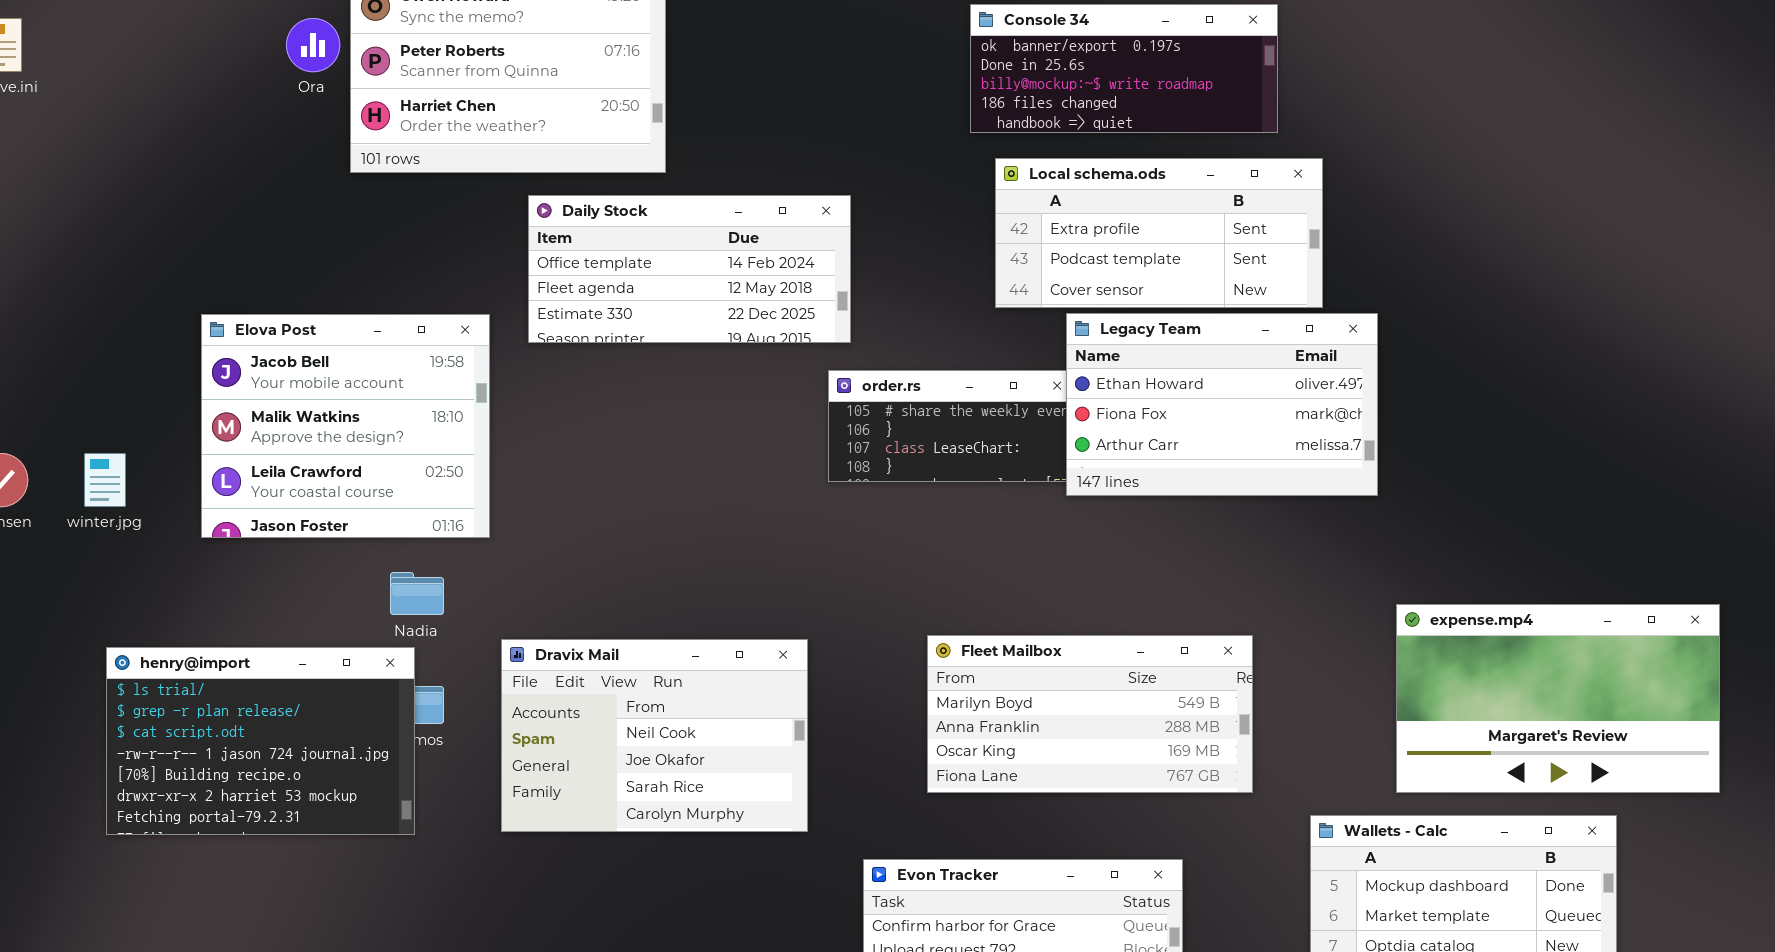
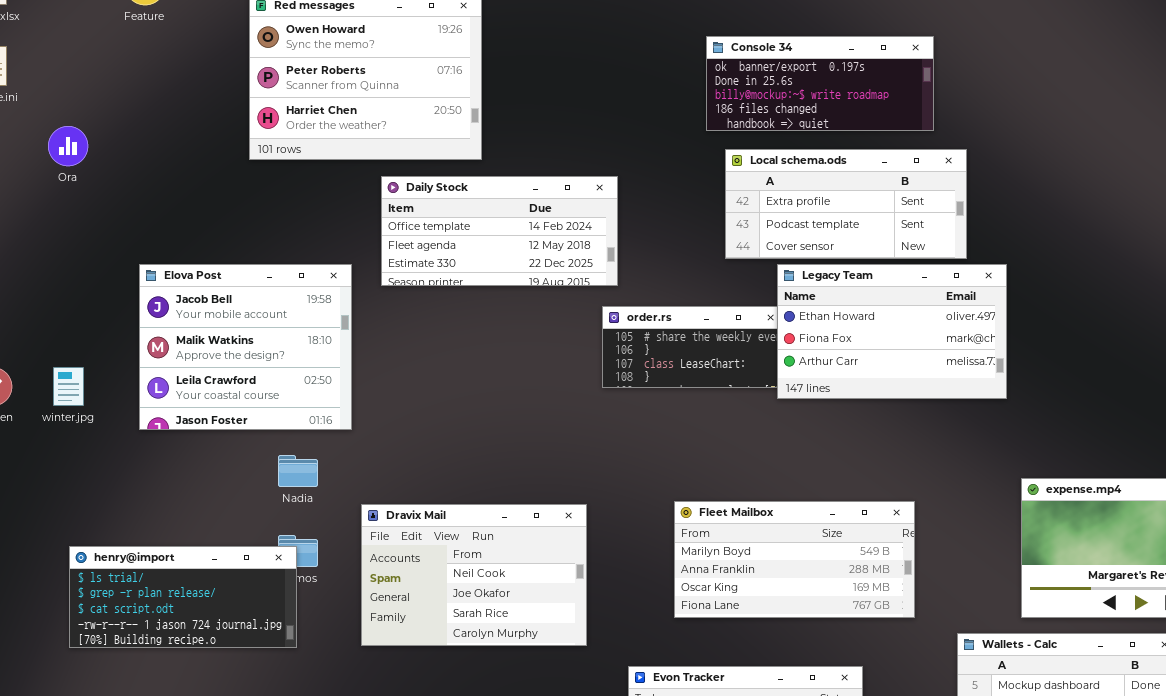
Ora: [286,18,340,72] -> [48,126,88,166], moved
henry@import: [106,647,415,835] -> [69,546,297,648], resized

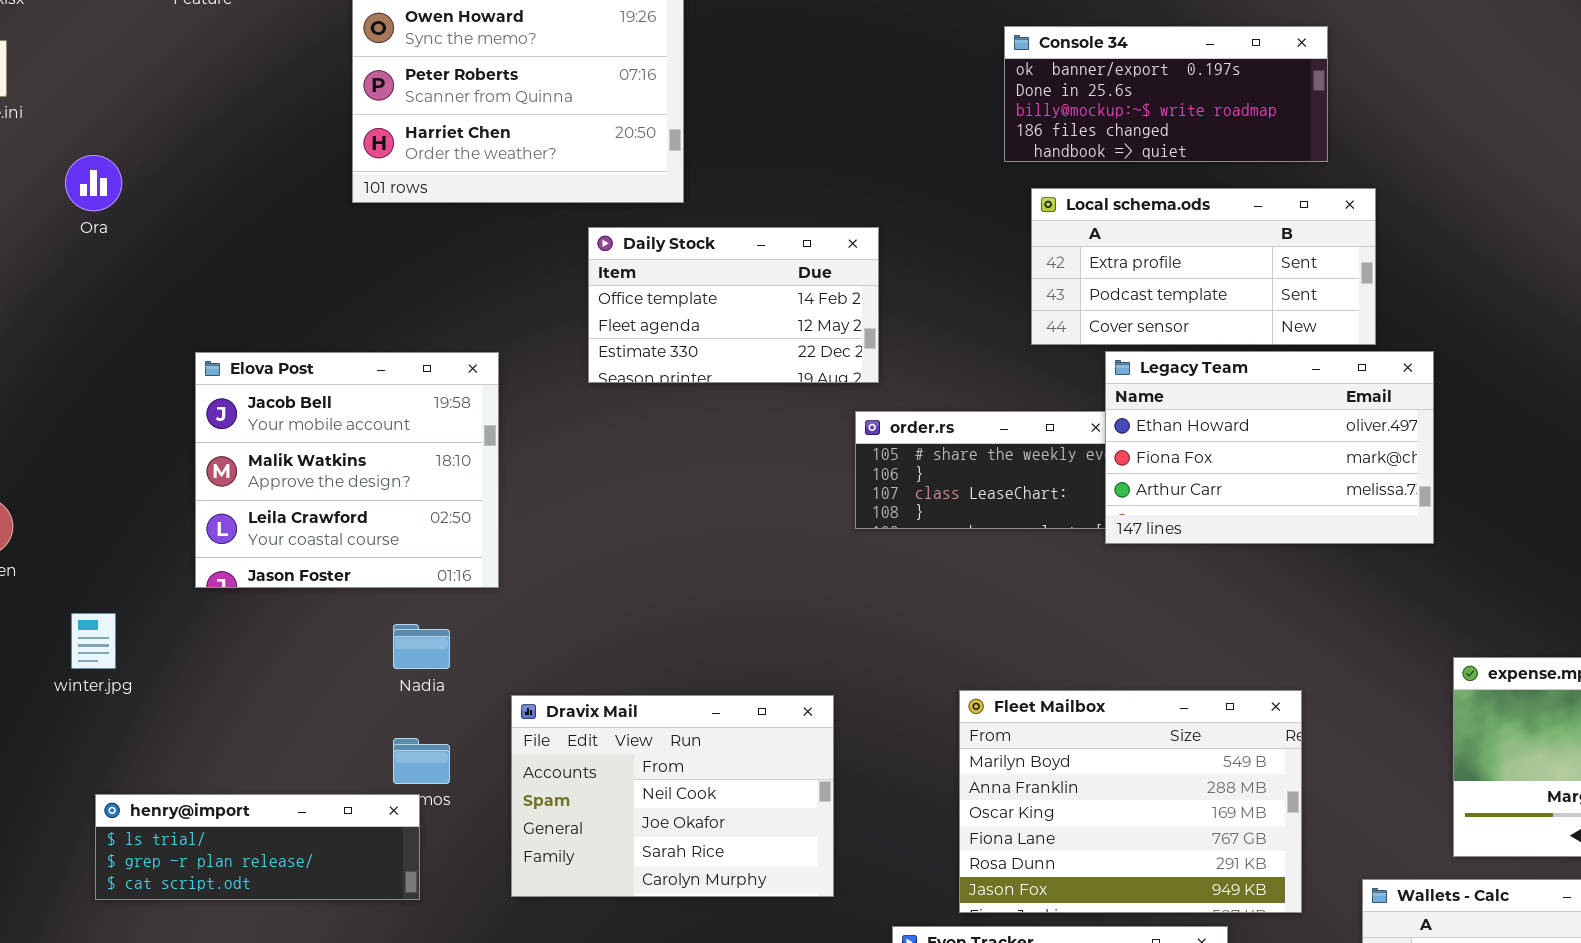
Daily Stock: [381,176,618,286] -> [588,227,879,383], resized
winter.jpg: [53,367,84,406] -> [71,613,116,669], moved
Fleet Mailbox: [674,501,915,618] -> [959,690,1302,913], resized
henry@import: [69,546,297,648] -> [95,794,420,900], resized

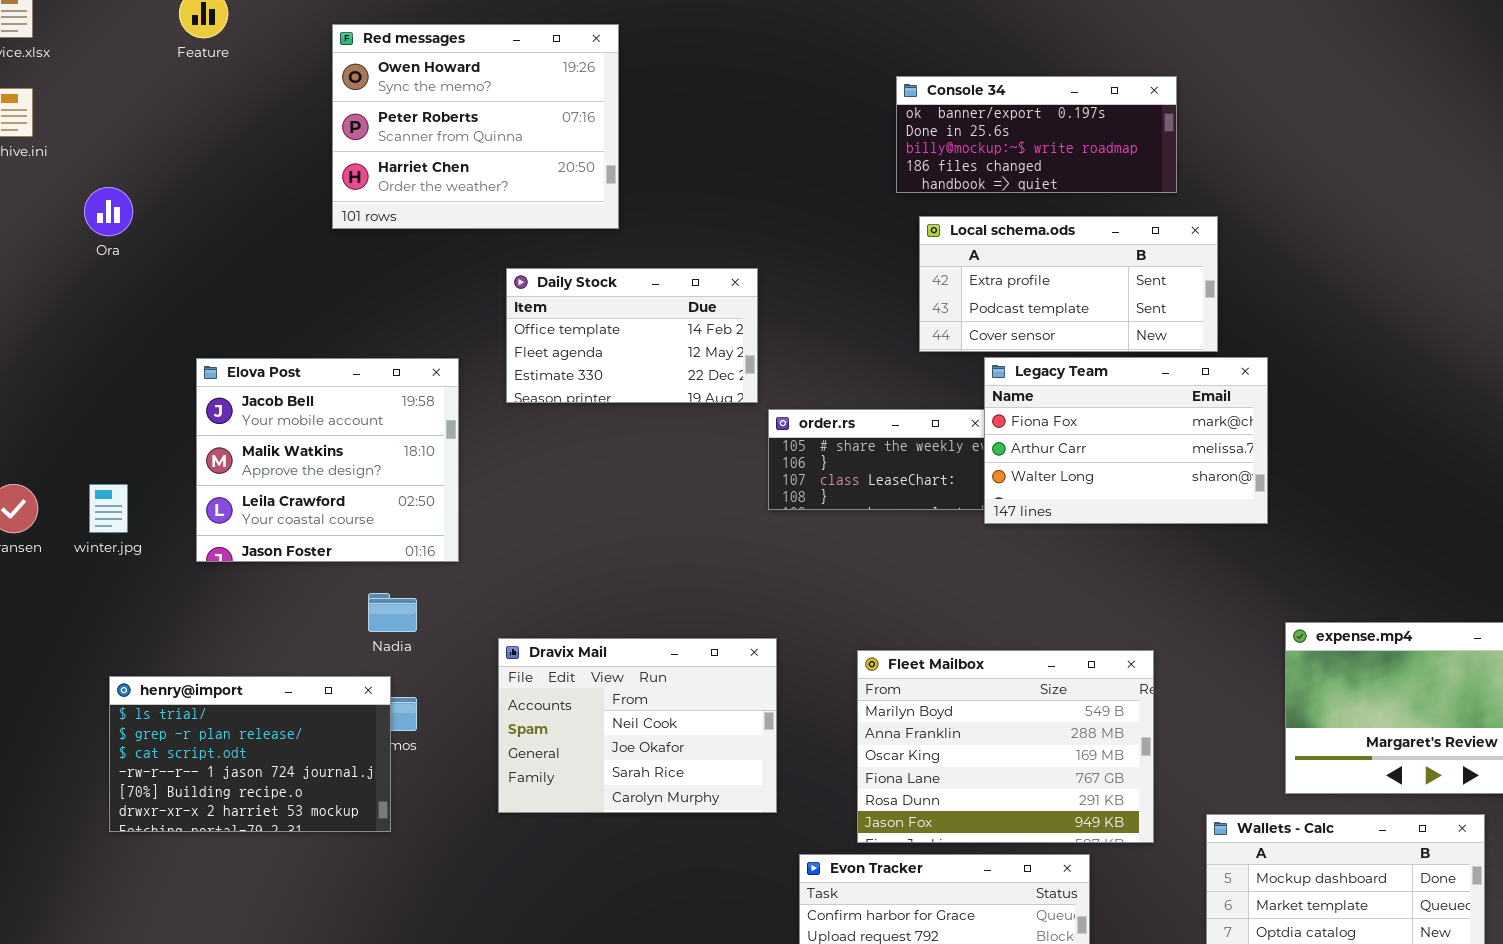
Daily Stock: [588,227,879,383] -> [506,268,758,403], moved
Legacy Team: [1105,351,1434,544] -> [984,357,1268,524], scrolled down 1 row
winter.jpg: [71,613,116,669] -> [89,484,128,533], moved
Dravix Mail: [511,695,834,897] -> [498,638,777,813], moved
henry@import: [95,794,420,900] -> [109,676,391,832], resized

